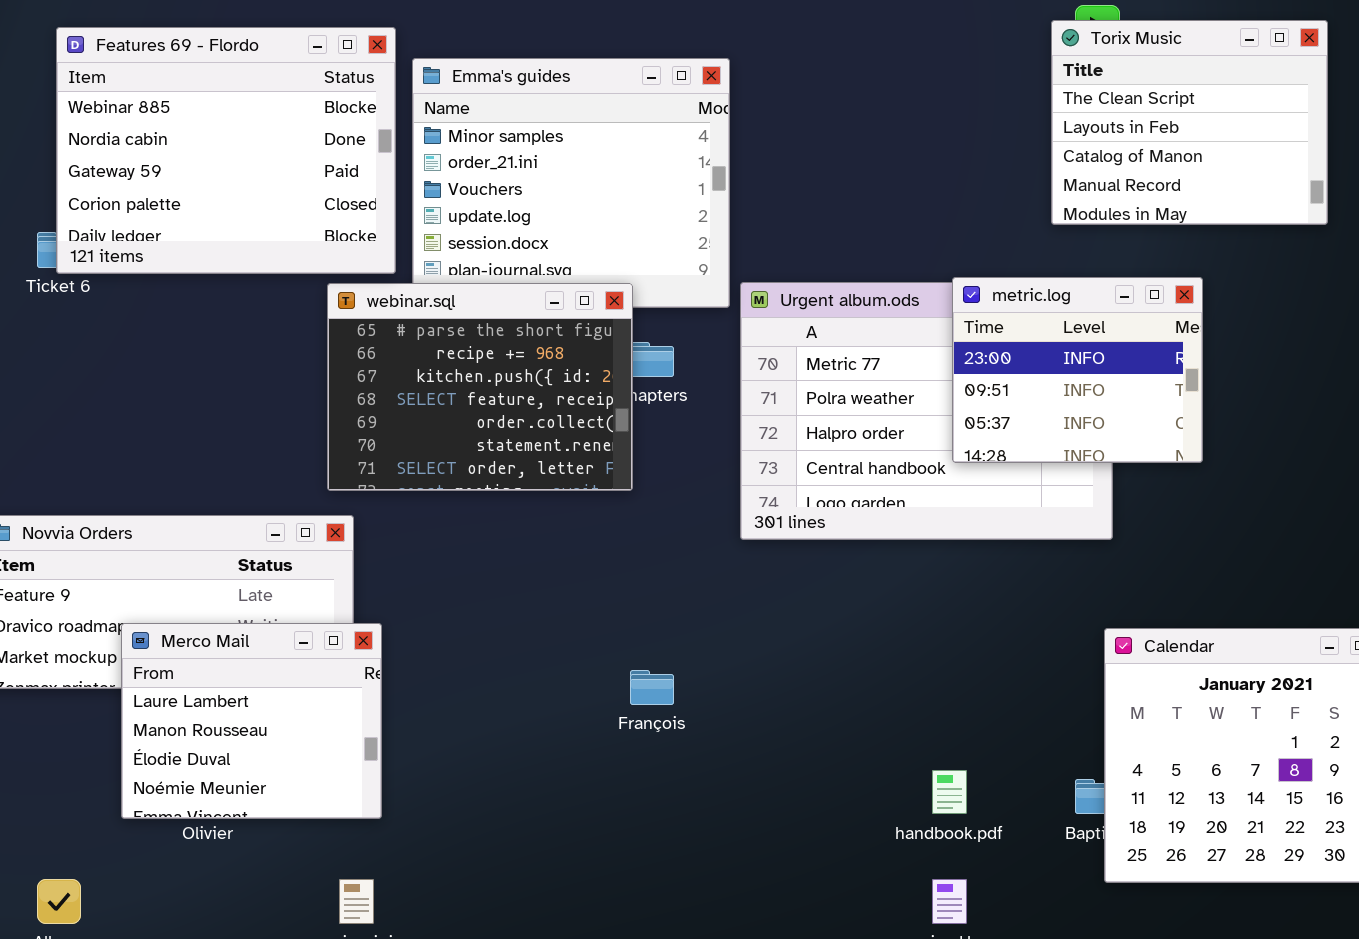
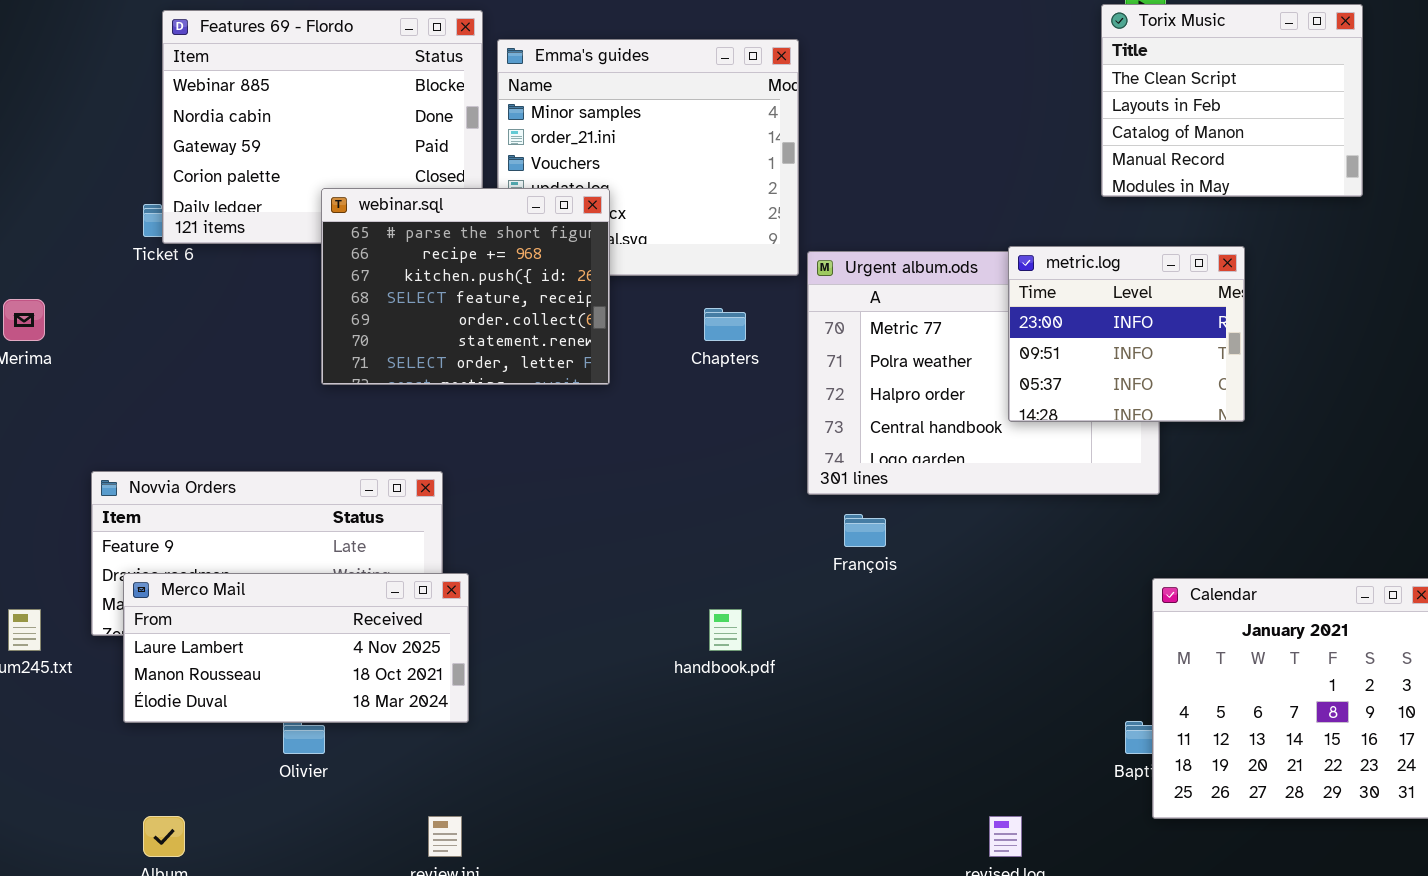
webinar.sql: [327,283,633,491] -> [321,188,610,385], moved
Merco Mail: [121,623,382,819] -> [123,573,469,723], resized
François: [630,670,674,705] -> [844,514,886,547], moved
handbook.pdf: [932,770,967,814] -> [709,609,742,651], moved

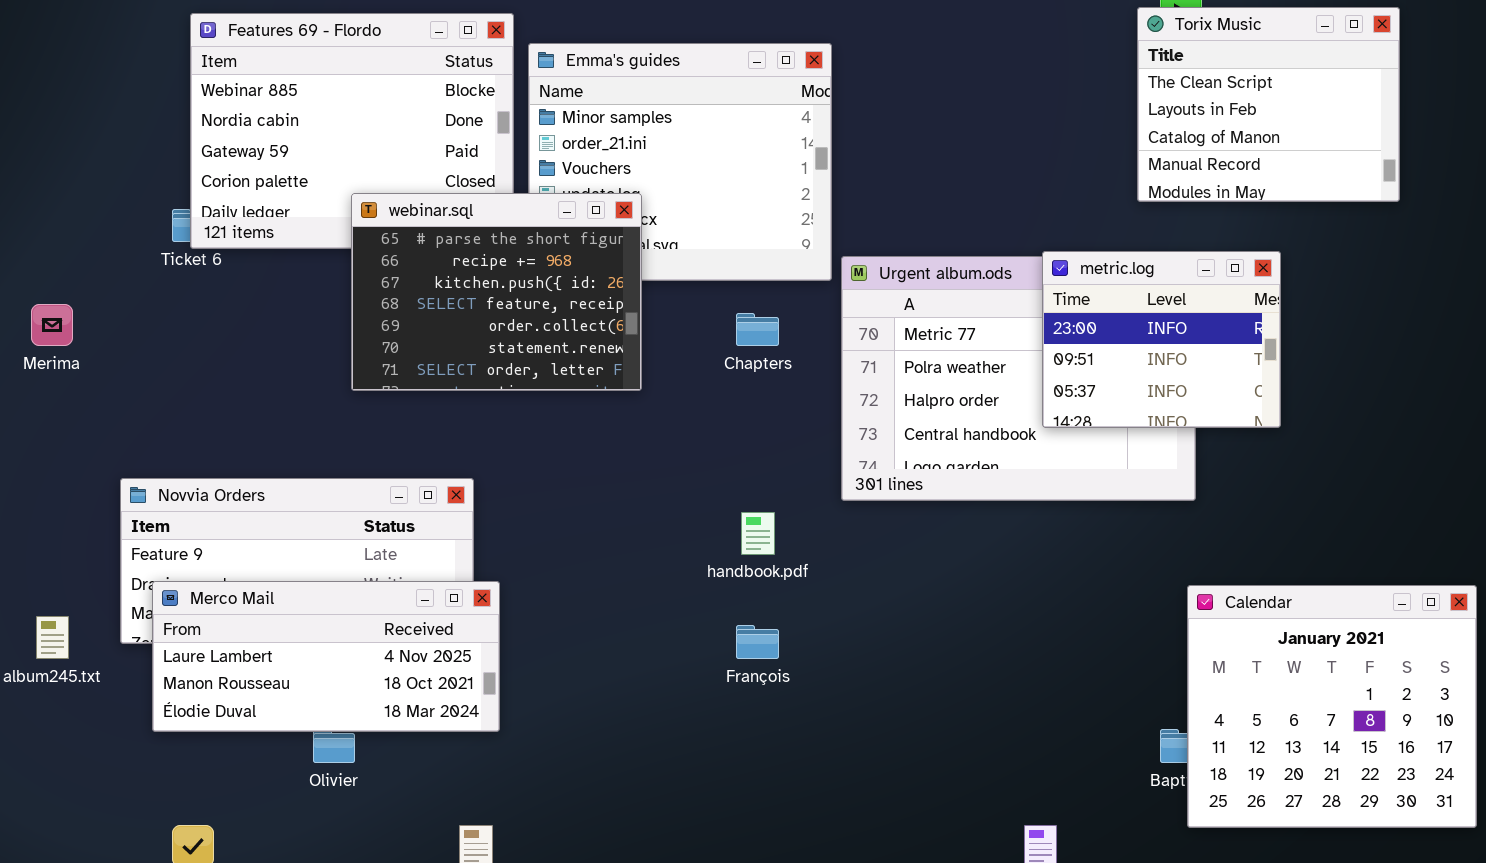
François: [844,514,886,547] -> [736,625,779,659], moved
handbook.pdf: [709,609,742,651] -> [741,512,775,555], moved

